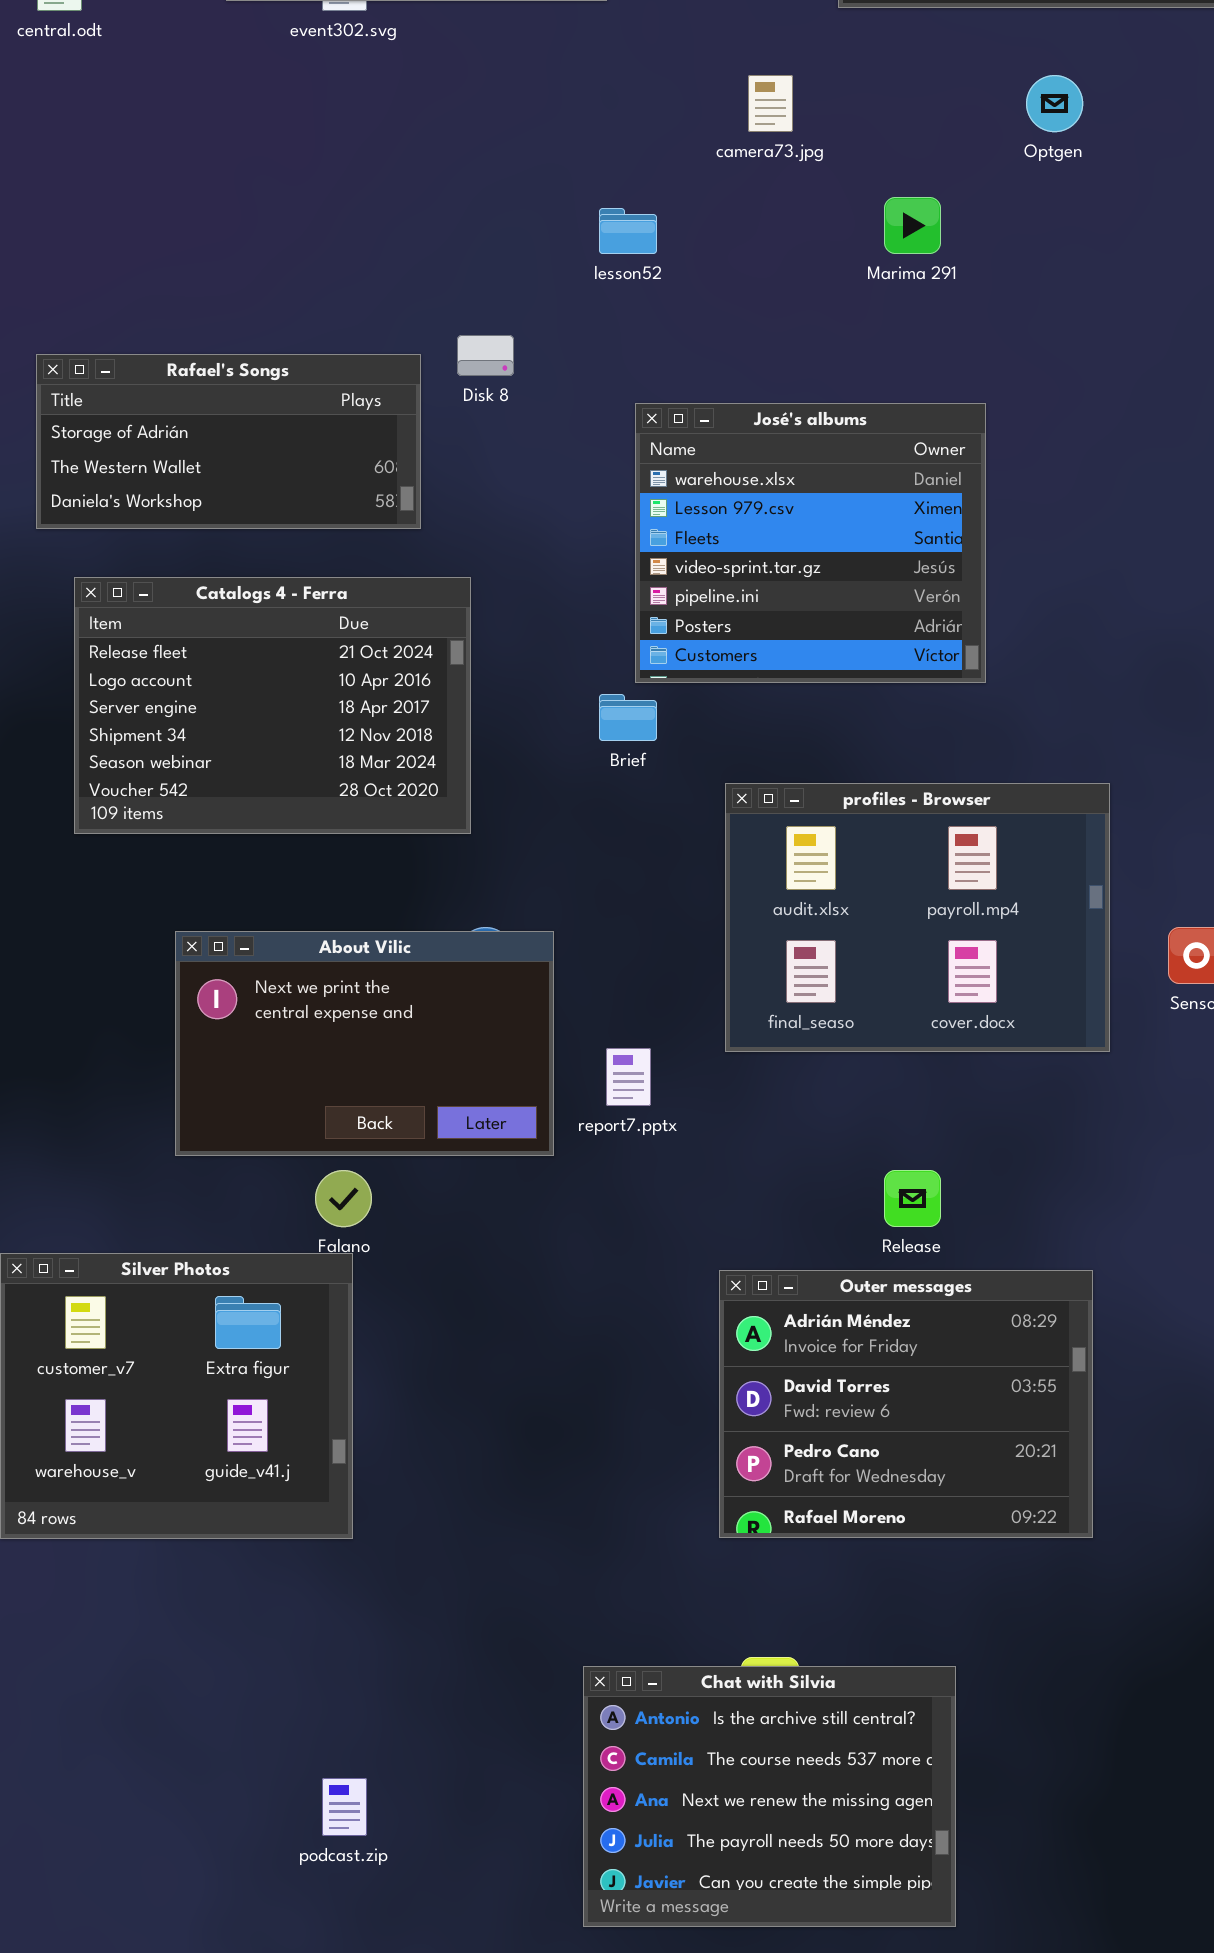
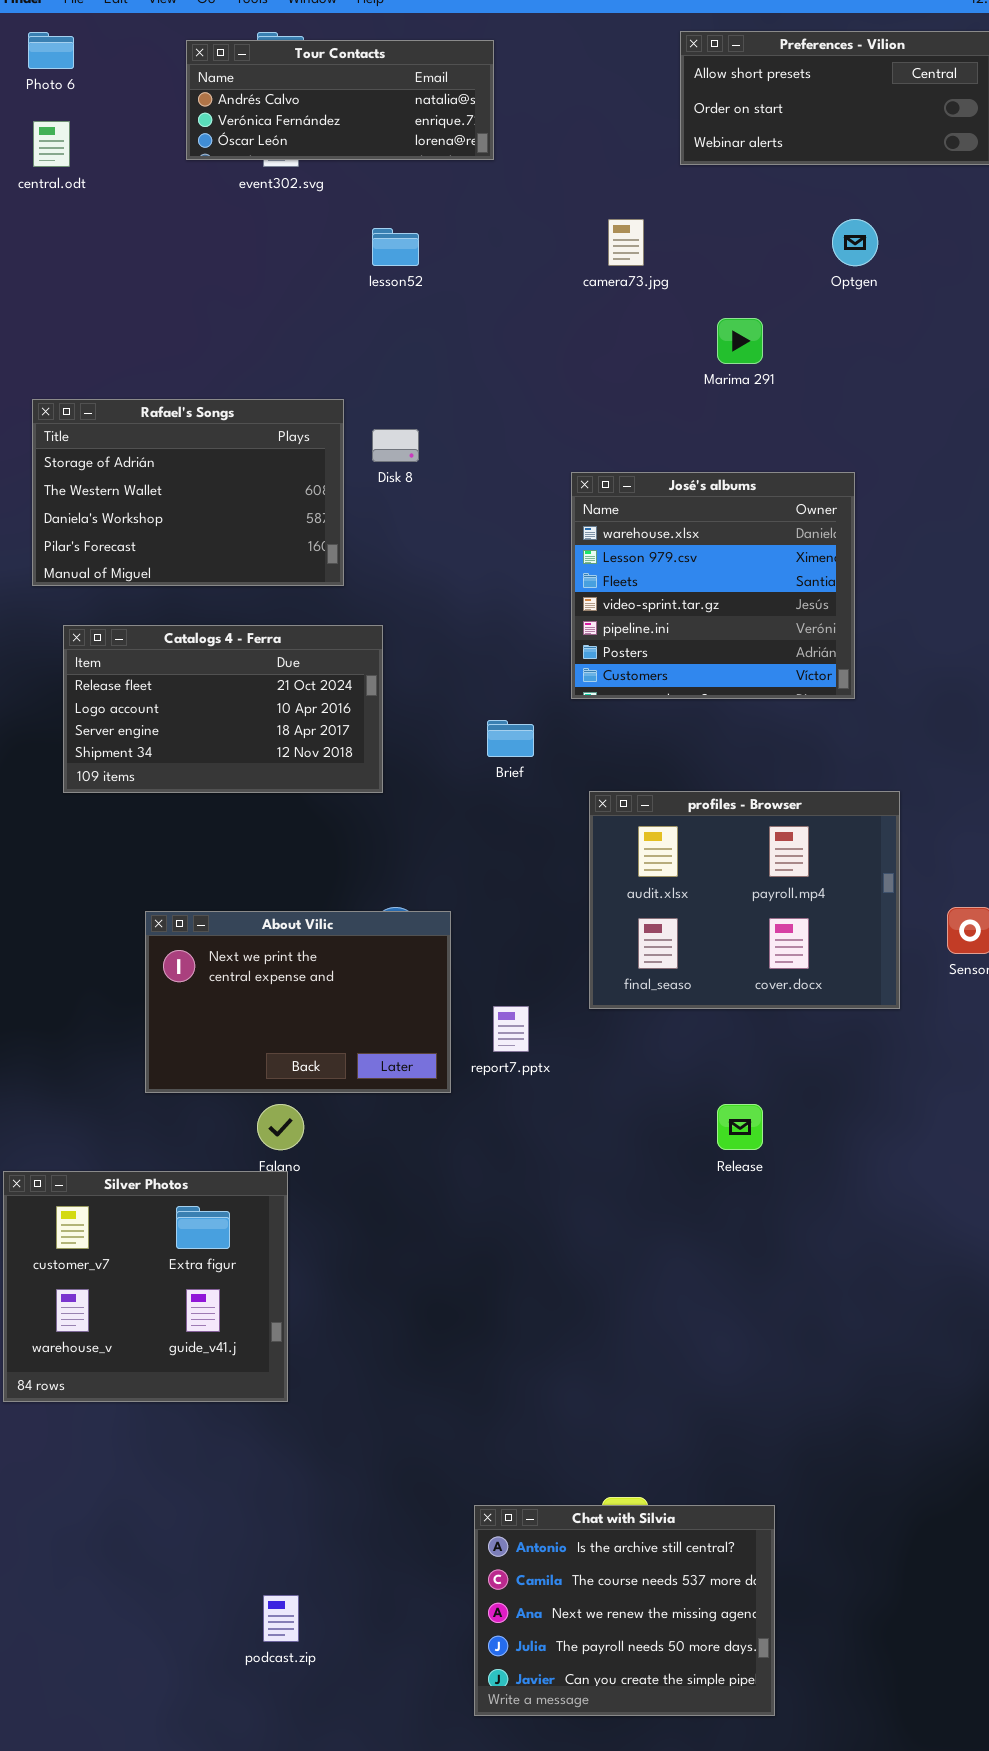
lesson52: [599,208,657,254] -> [372,228,419,266], moved
Rafael's Songs: [36,354,421,529] -> [32,399,344,586], resized
José's albums: [635,403,986,683] -> [571,472,855,699], moved
Catalogs 4 - Ferra: [74,577,471,834] -> [63,625,383,793], resized
Outer messages: [719,1270,1093,1538] -> none, closed

